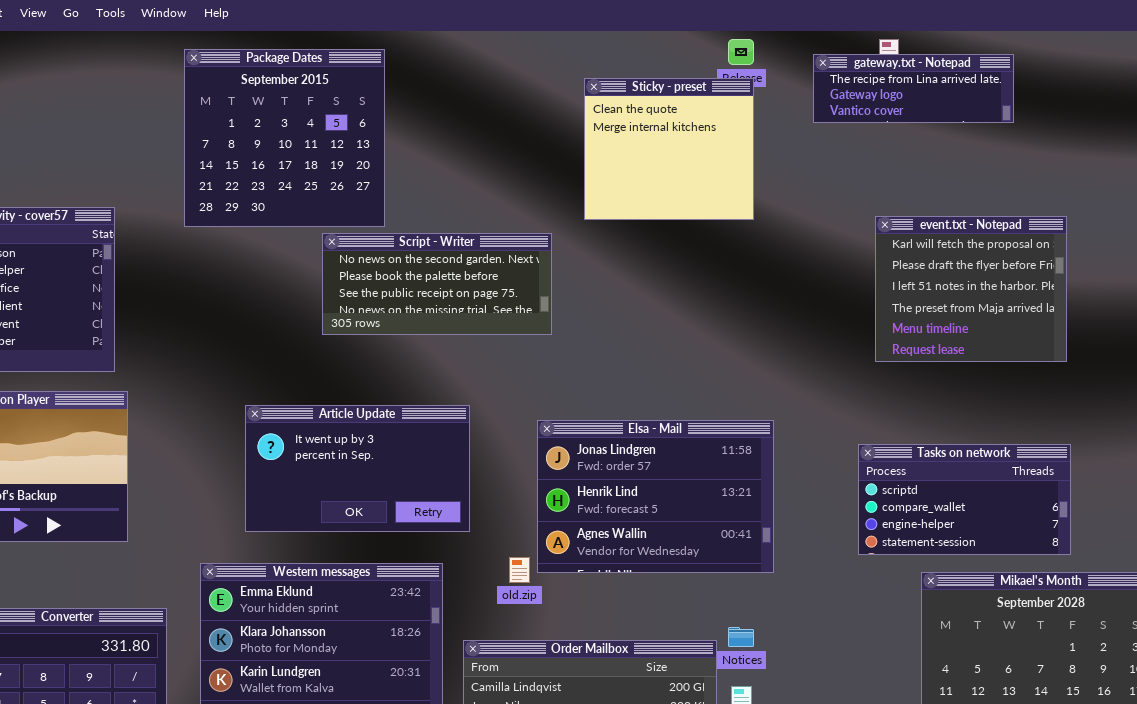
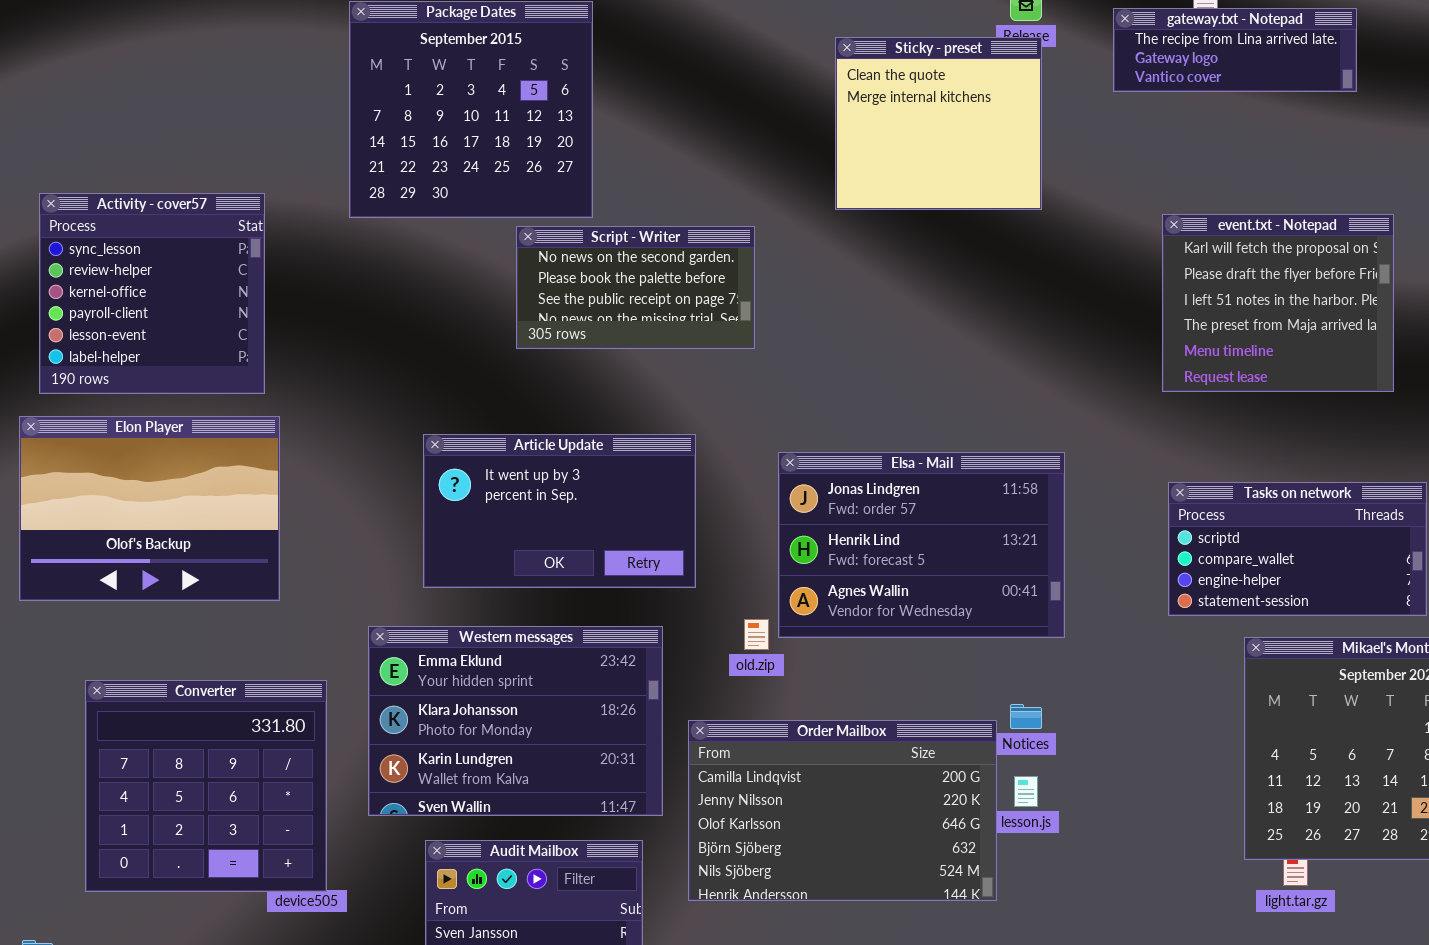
event.txt - Notepad: [875,216,1067,362] -> [1162,214,1394,392], moved
Script - Writer: [322,233,552,335] -> [516,226,755,349], resized

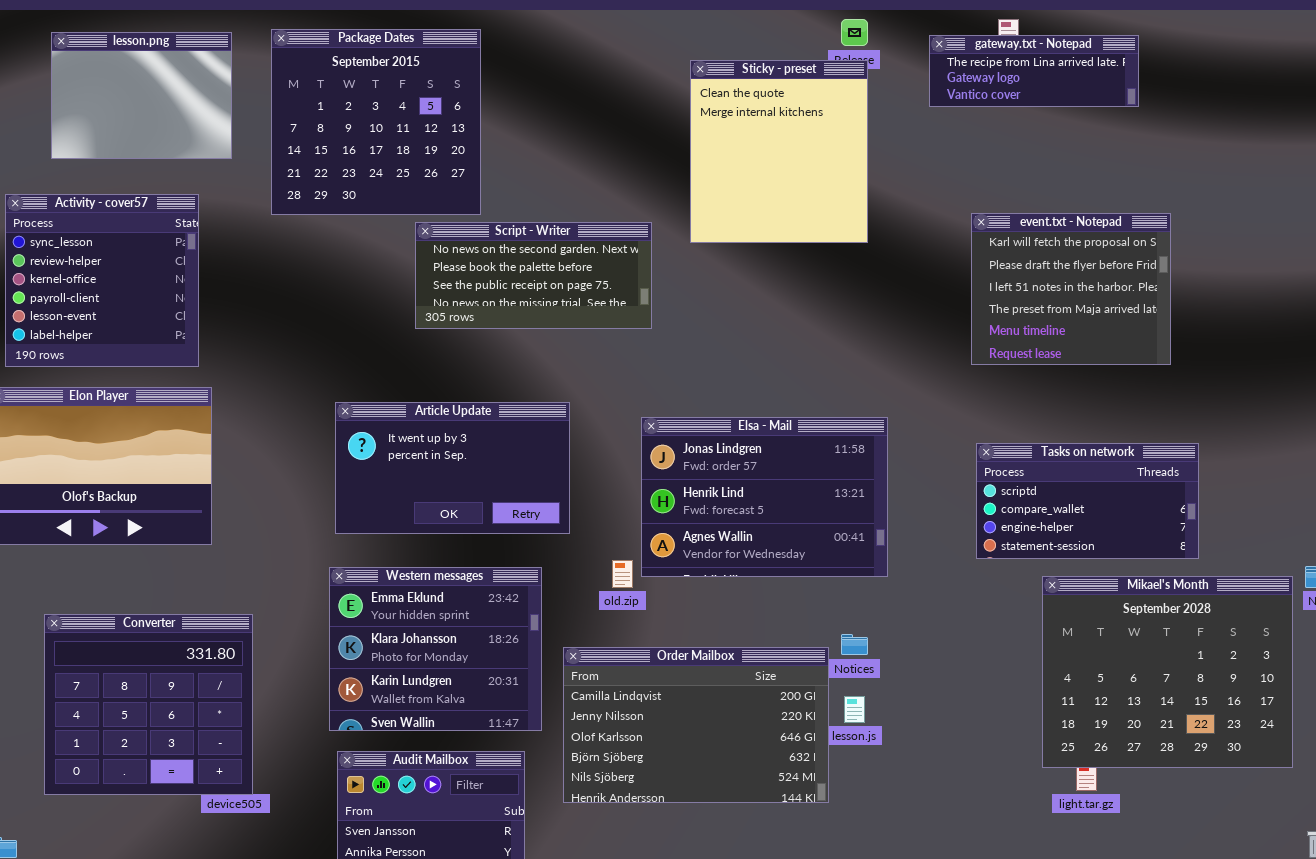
lesson.png: none -> [51,32,232,159], opened
Sticky - preset: [835,37,1042,210] -> [690,60,868,243], resized
Script - Writer: [516,226,755,349] -> [415,222,652,329], resized
Western messages: [368,626,663,816] -> [329,567,542,731], resized

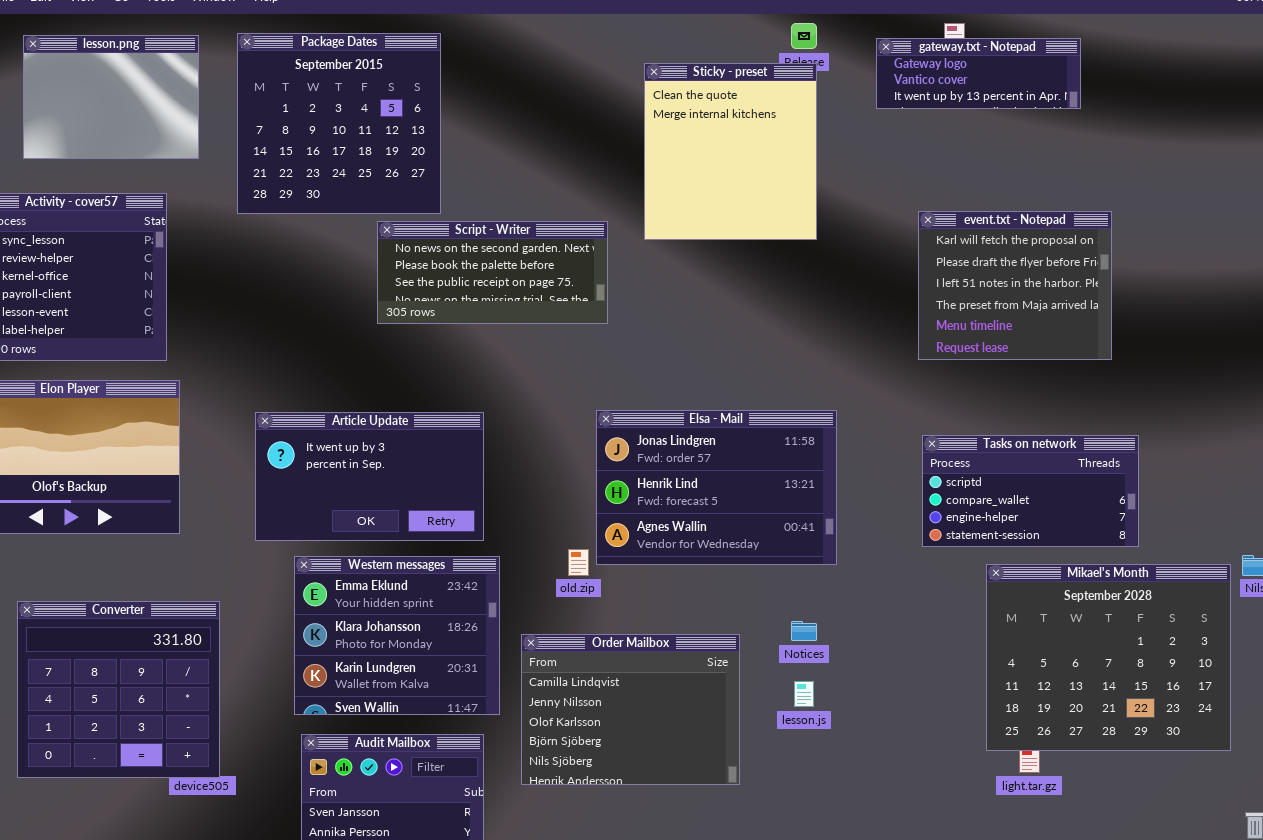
gateway.txt - Notepad: [929,35,1139,107] -> [876,38,1081,109], scrolled down 1 row
Article Update: [335,402,570,534] -> [255,412,484,541], moved
Order Mailbox: [563,647,829,803] -> [521,634,740,785], resized

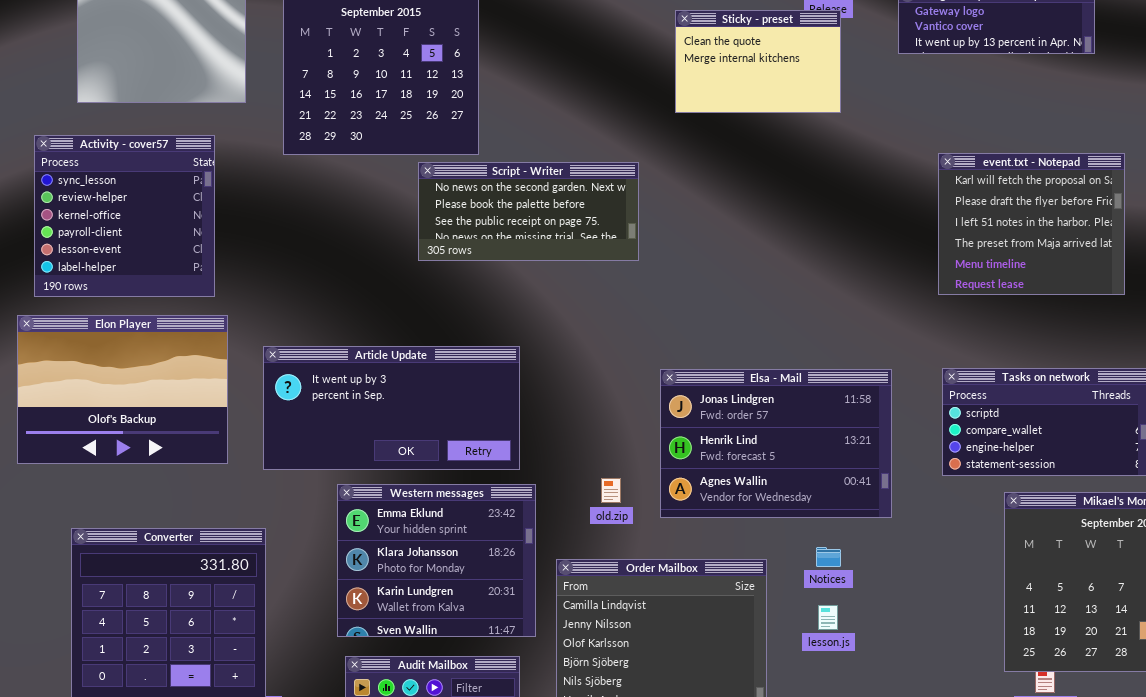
Sticky - preset: [644,63,817,240] -> [675,10,841,113], resized
Elsa - Mail: [596,410,837,565] -> [660,369,892,518], moved
Article Update: [255,412,484,541] -> [263,346,520,470], resized

